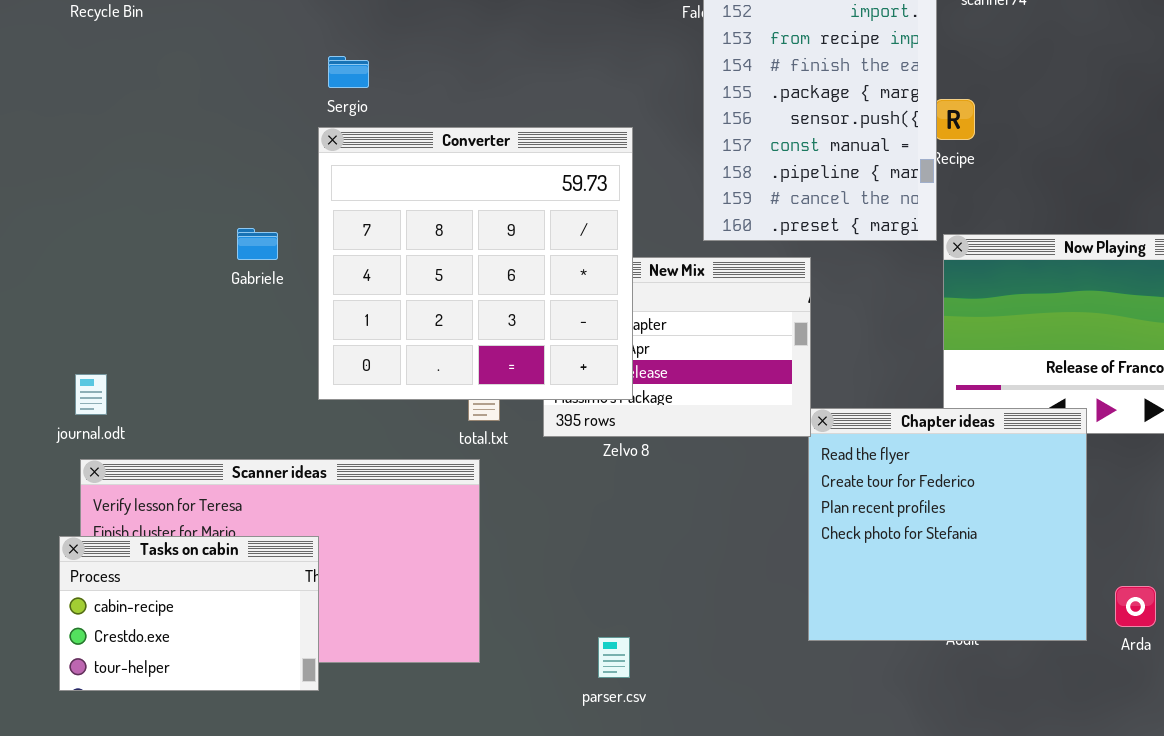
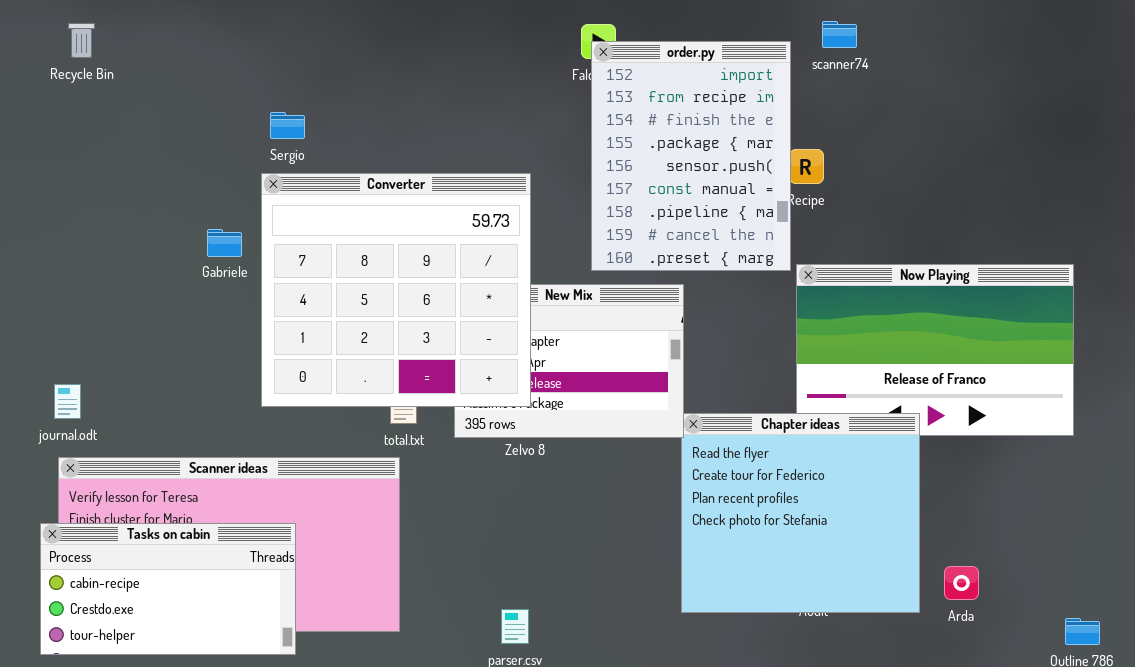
Gabriele: [237,228,278,260] -> [207,229,242,257], moved
Tasks on cabin: [59,536,319,691] -> [40,523,296,655], resized

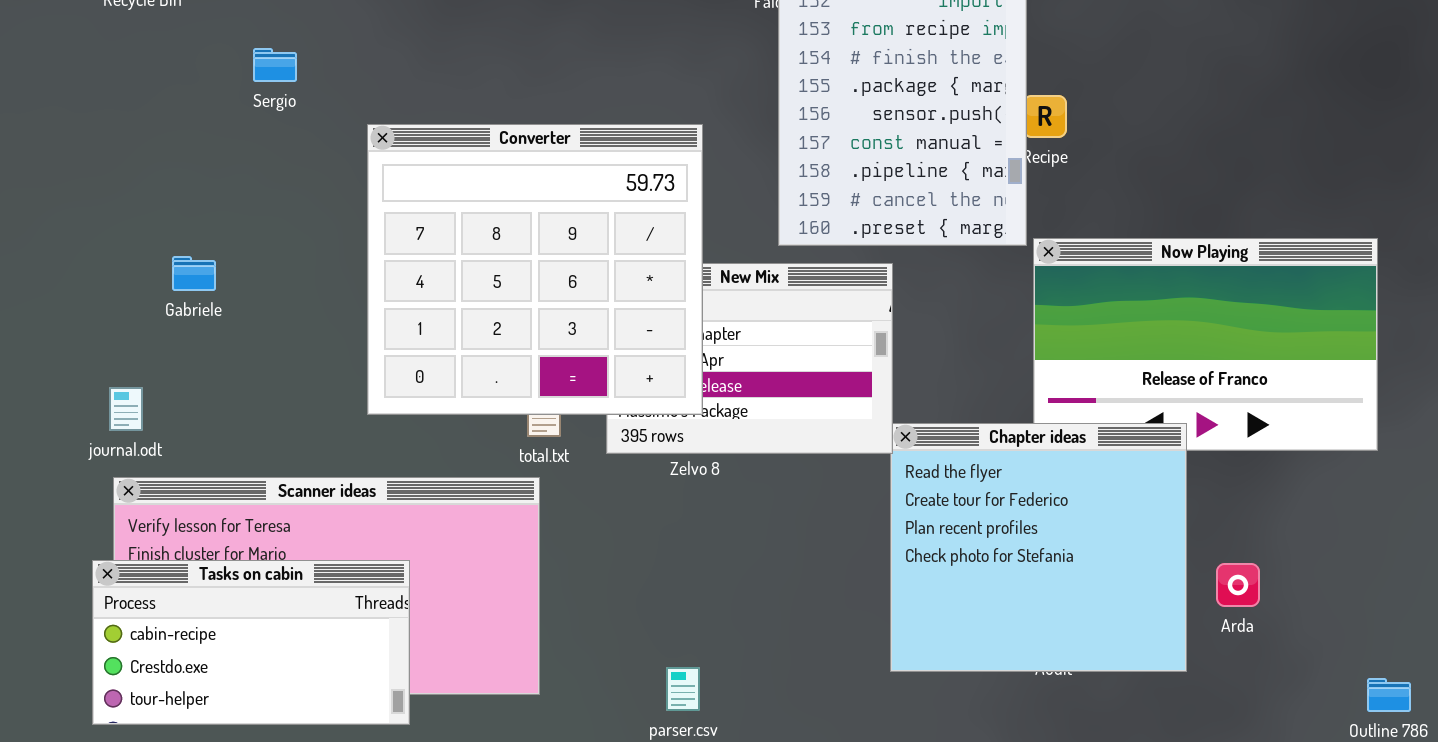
Sergio: [270,112,305,139] -> [253,48,297,82], moved
Gabriele: [207,229,242,257] -> [172,256,216,291], moved
Arda: [944,566,979,600] -> [1216,563,1260,607], moved

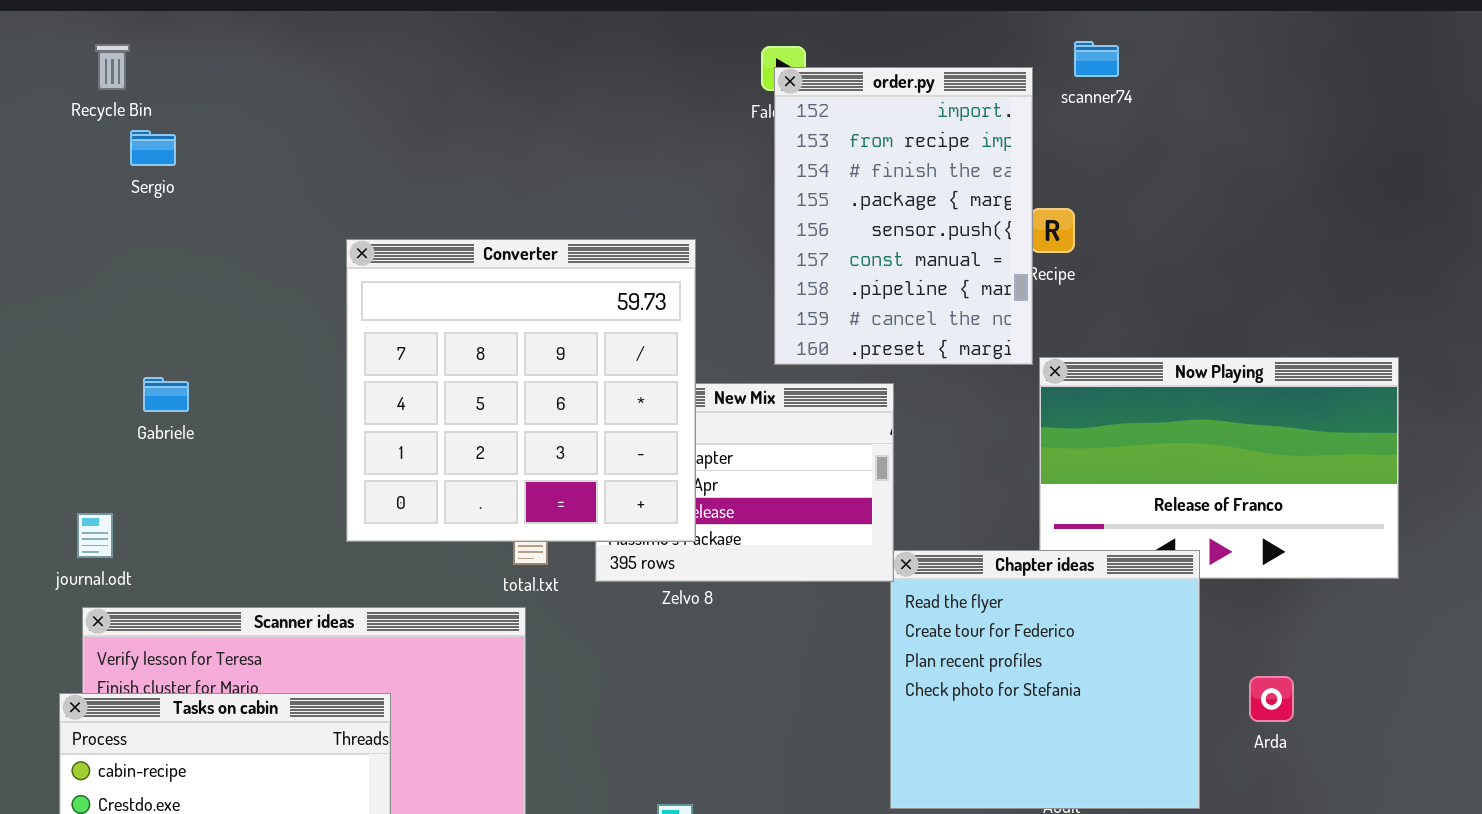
Sergio: [253,48,297,82] -> [130,130,176,166], moved
Arda: [1216,563,1260,607] -> [1249,676,1294,722], moved

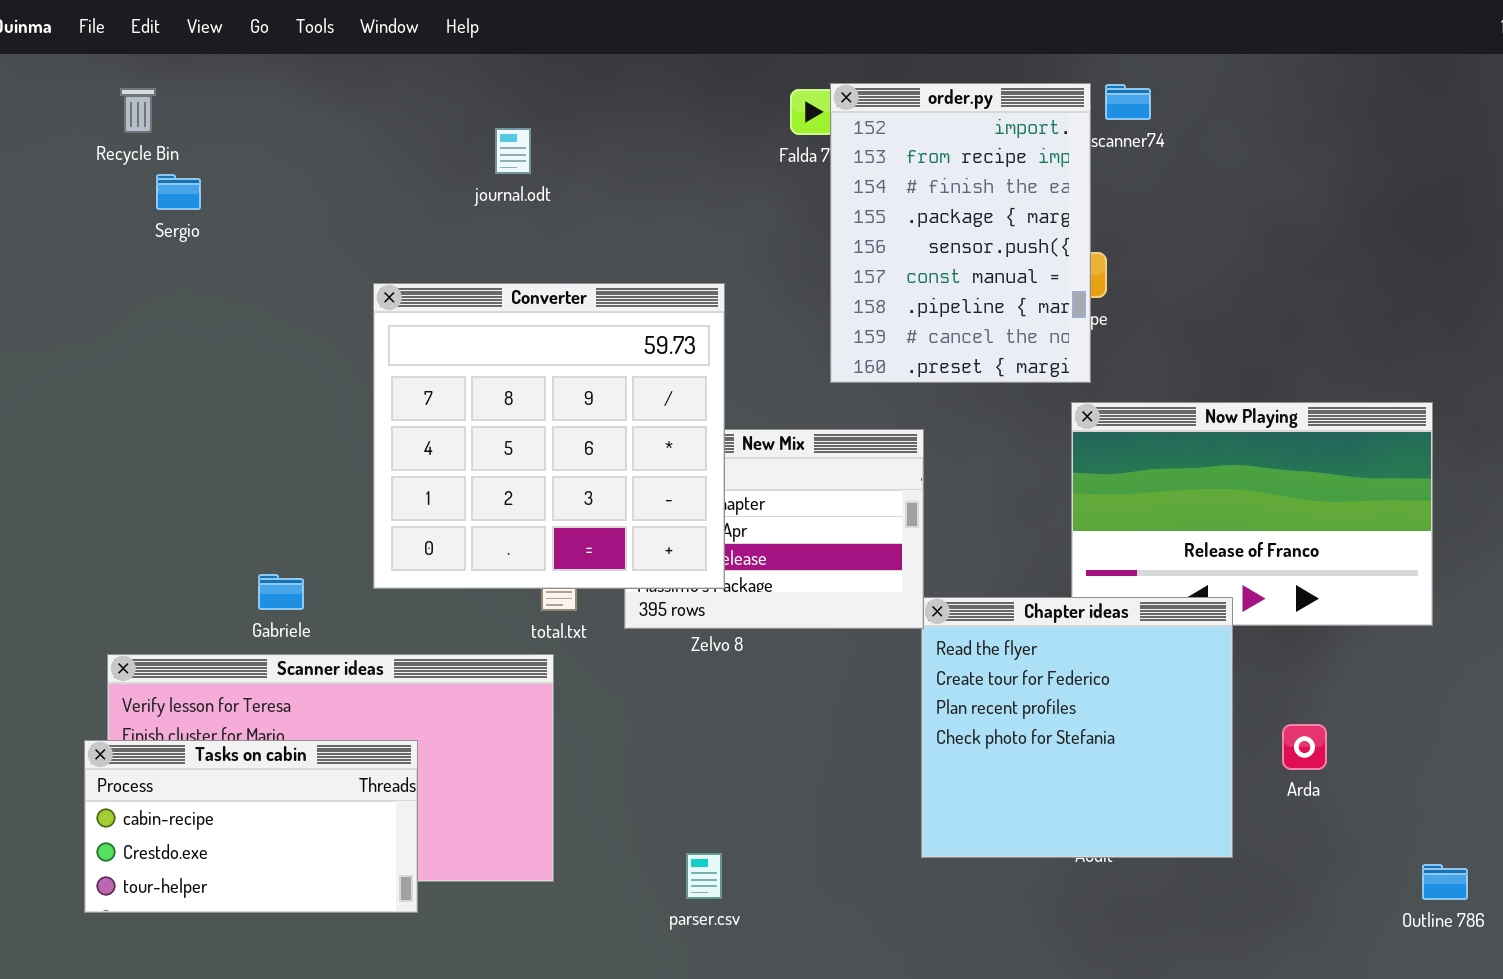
order.py: [774,67,1033,365] -> [830,83,1091,383], moved
Gabriele: [143,377,189,412] -> [258,574,304,610], moved
journal.odt: [77,513,113,558] -> [495,128,531,174], moved

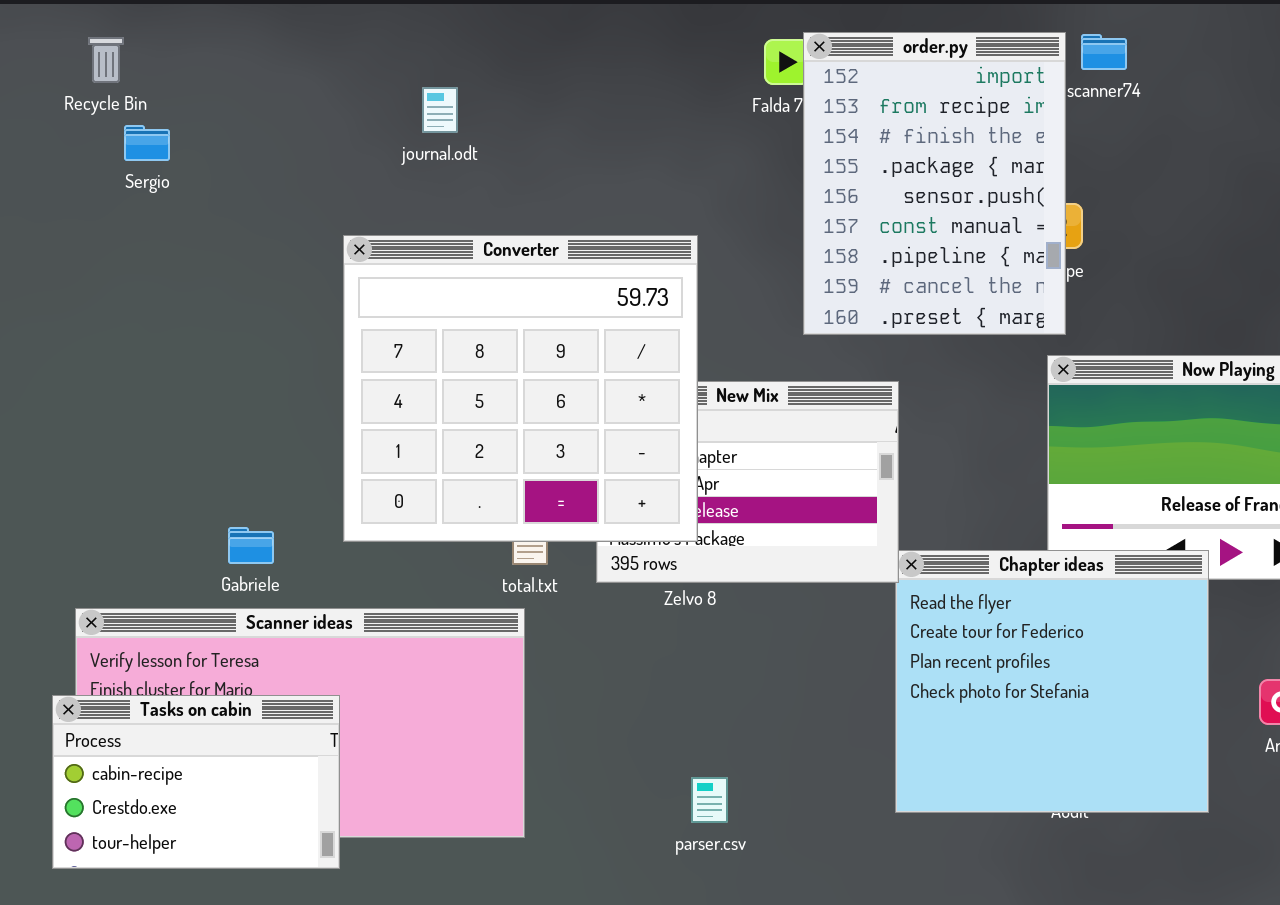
journal.odt: [495,128,531,174] -> [422,87,458,133], moved
Tasks on cabin: [84,740,418,913] -> [52,695,340,869], resized
parser.csv: [686,853,722,899] -> [691,777,728,823], moved

